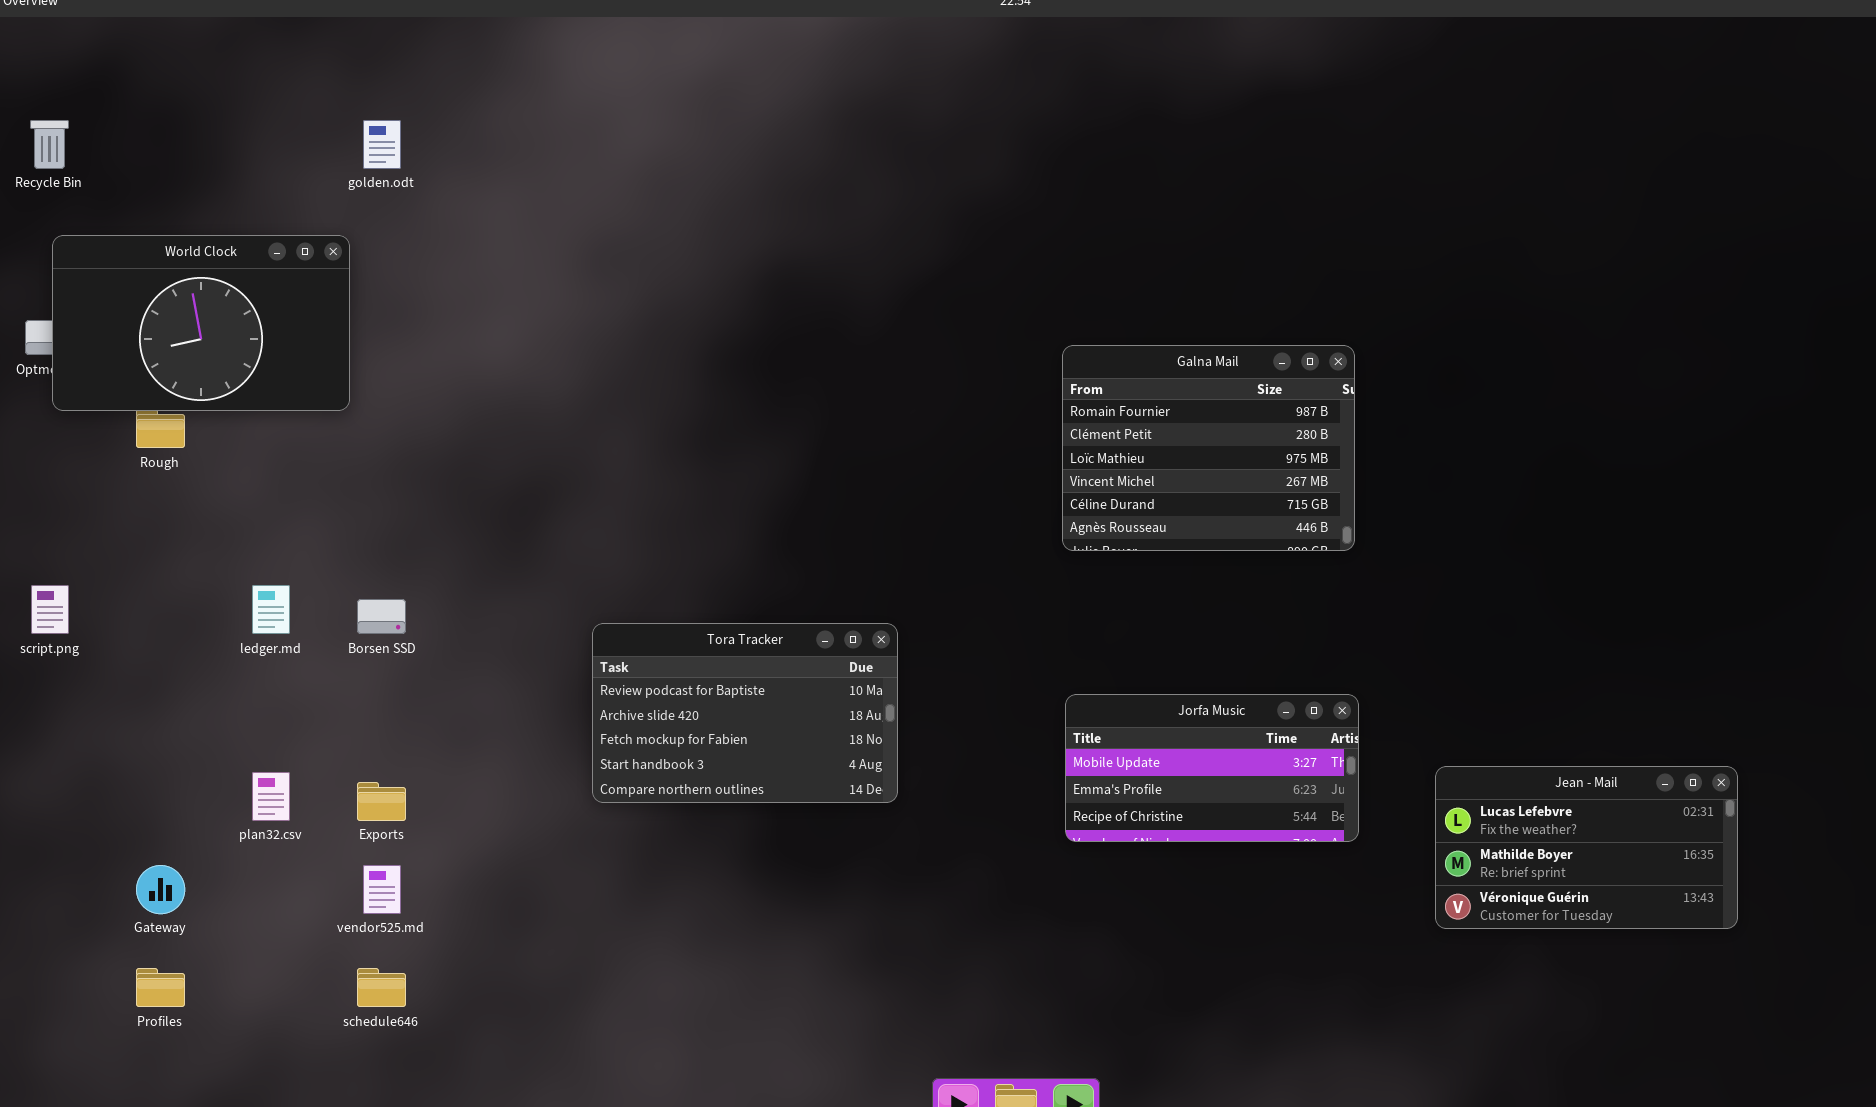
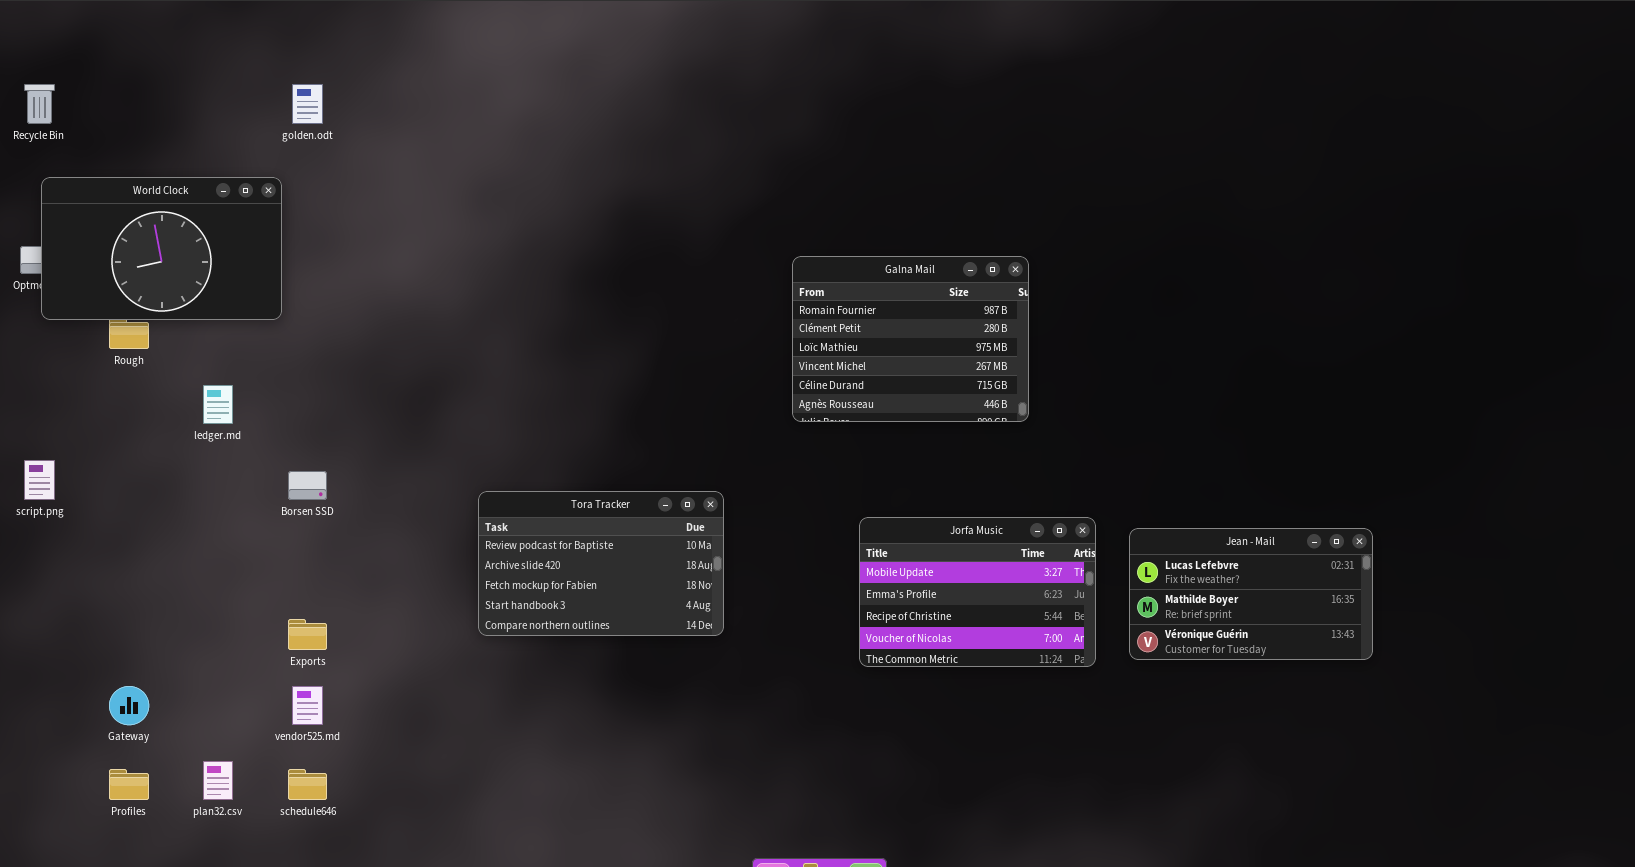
Galna Mail: [1062,345,1355,551] -> [792,256,1029,422], moved
ledger.md: [252,585,290,634] -> [203,385,233,424], moved
Jorfa Music: [1065,694,1359,842] -> [859,517,1096,667], resized
Jean - Mail: [1435,766,1738,929] -> [1129,528,1373,660], moved
plan32.csv: [252,772,290,821] -> [203,761,233,800], moved

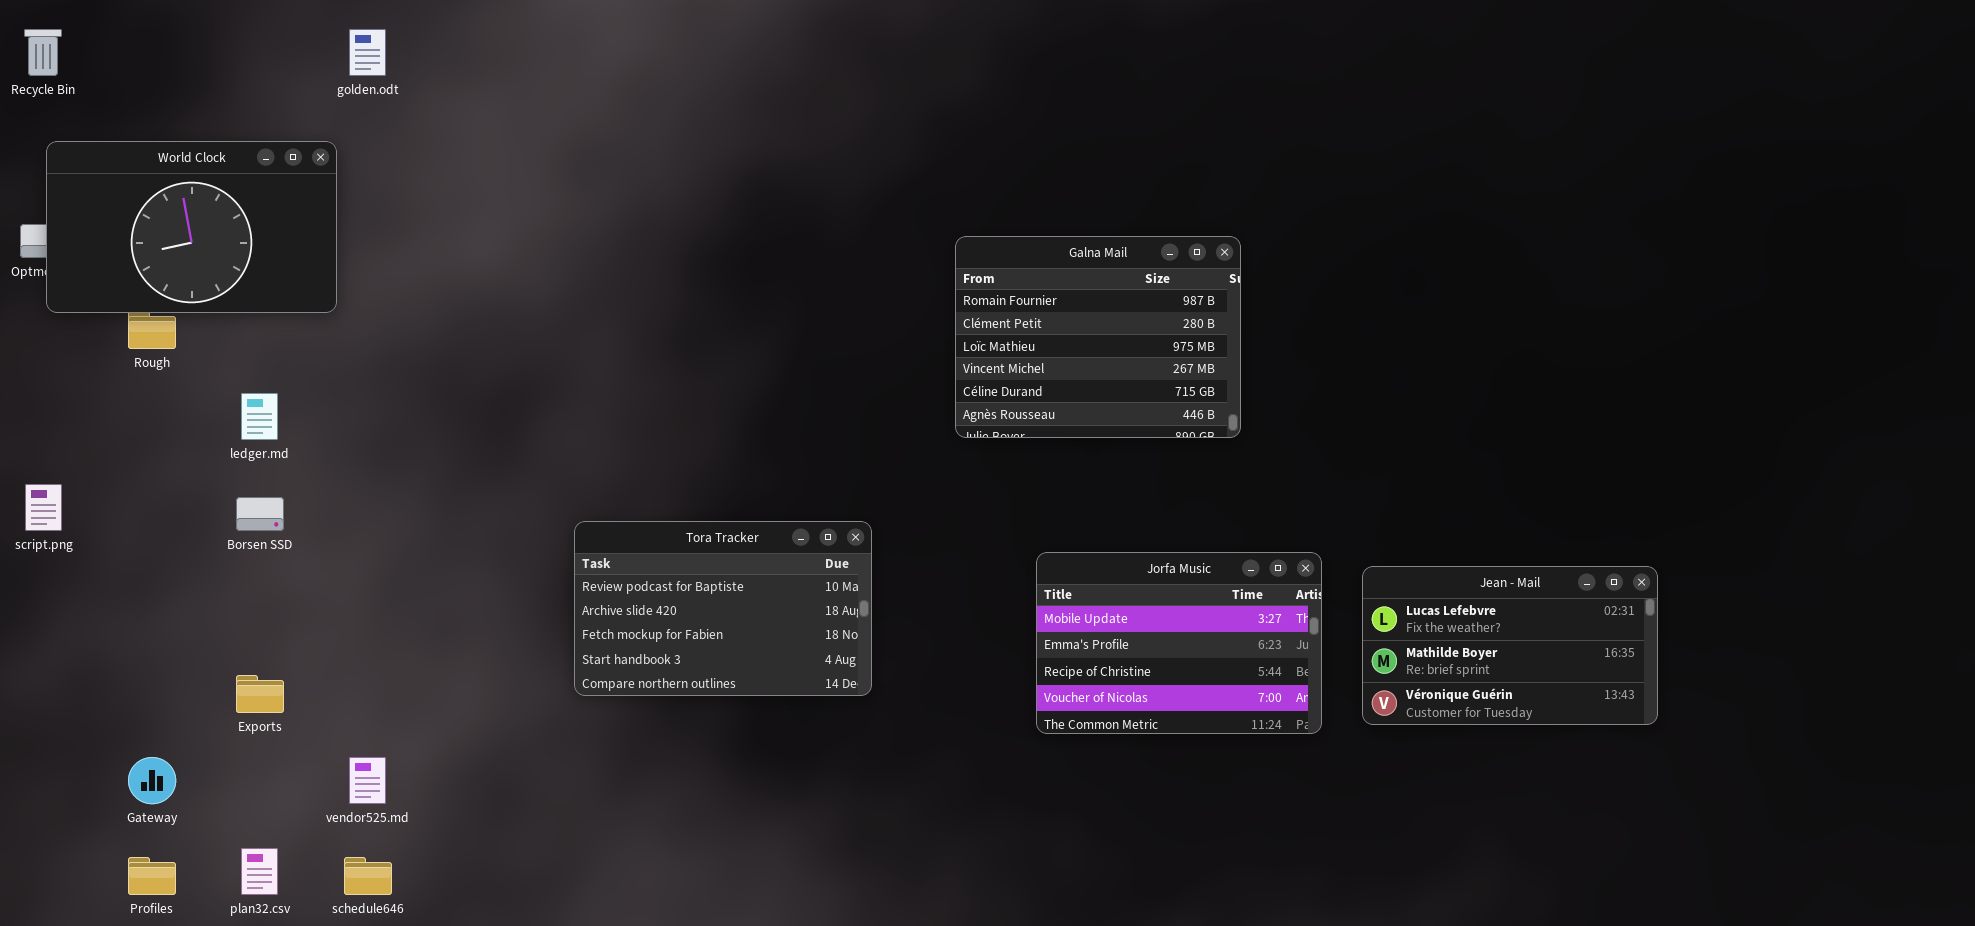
Borsen SSD: [288,471,327,500] -> [236,497,284,531], moved
Exports: [288,619,327,650] -> [236,675,284,713], moved

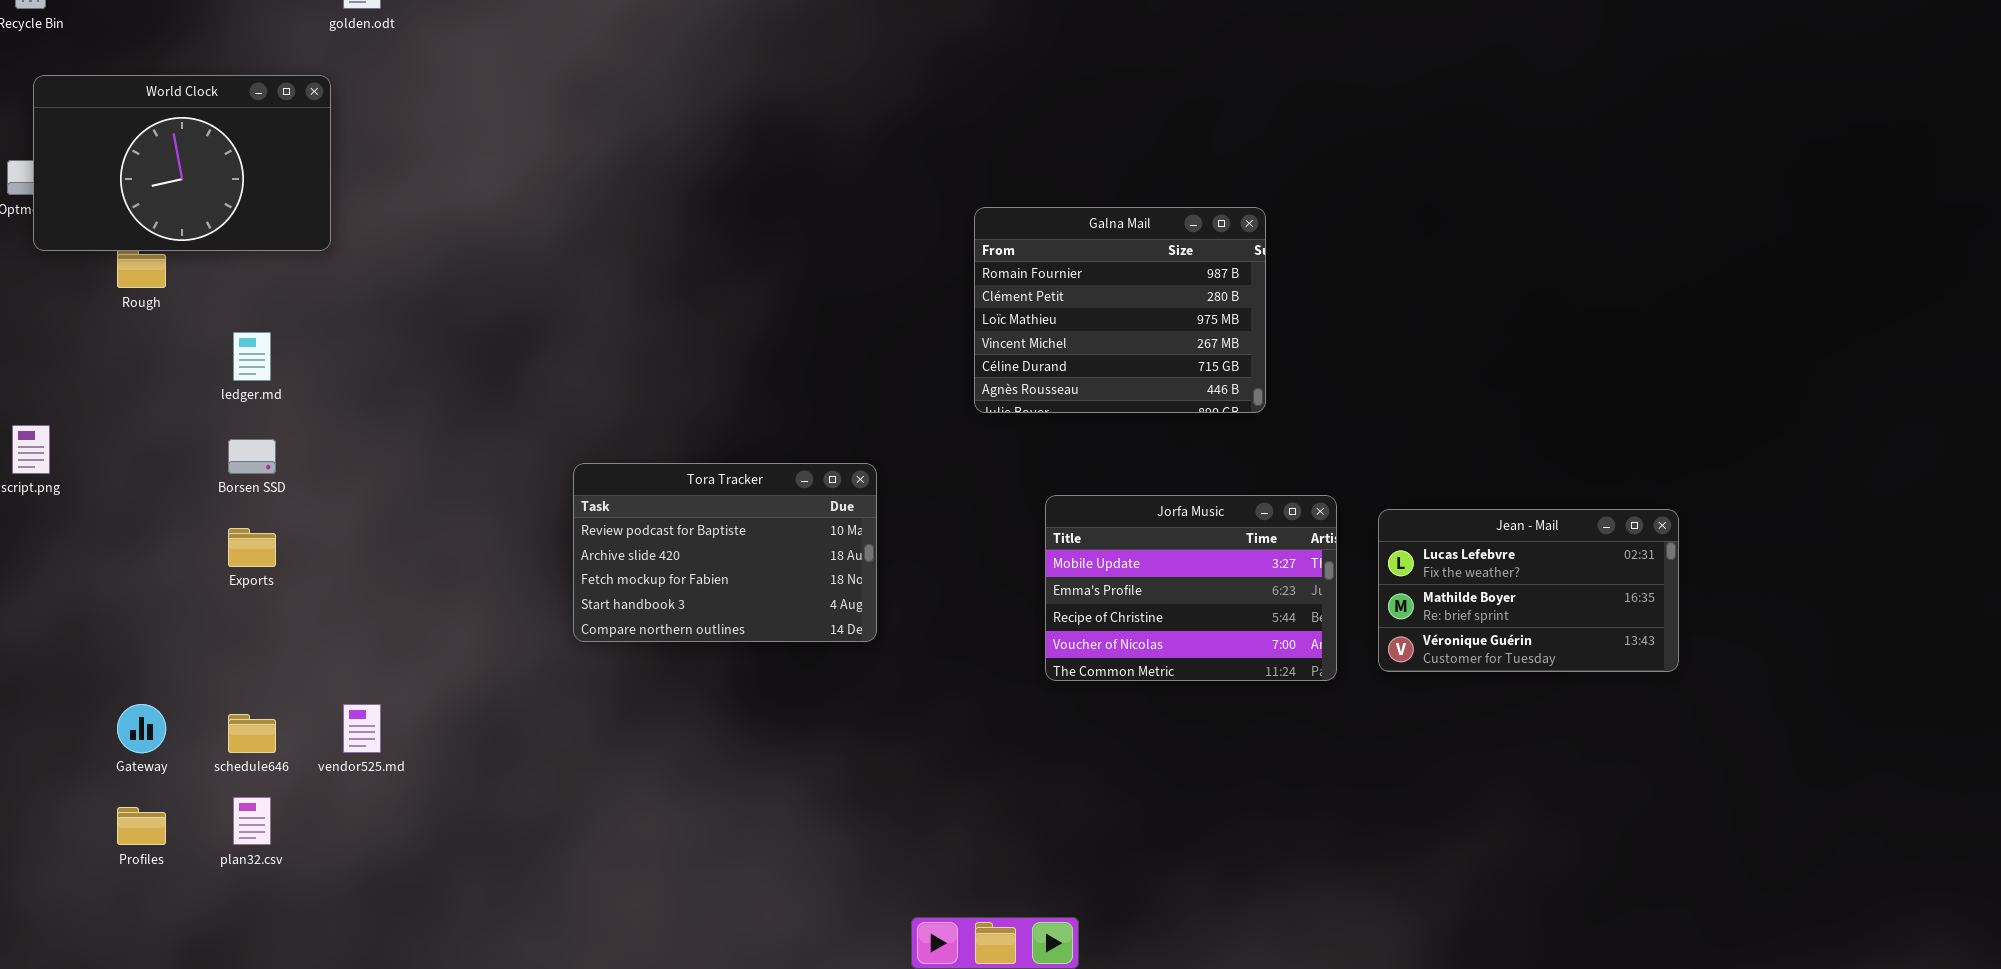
Galna Mail: [955,236,1241,438] -> [974,207,1266,413], moved
Exports: [236,675,284,713] -> [228,528,276,567], moved
schedule646: [344,857,392,895] -> [228,714,276,753], moved

